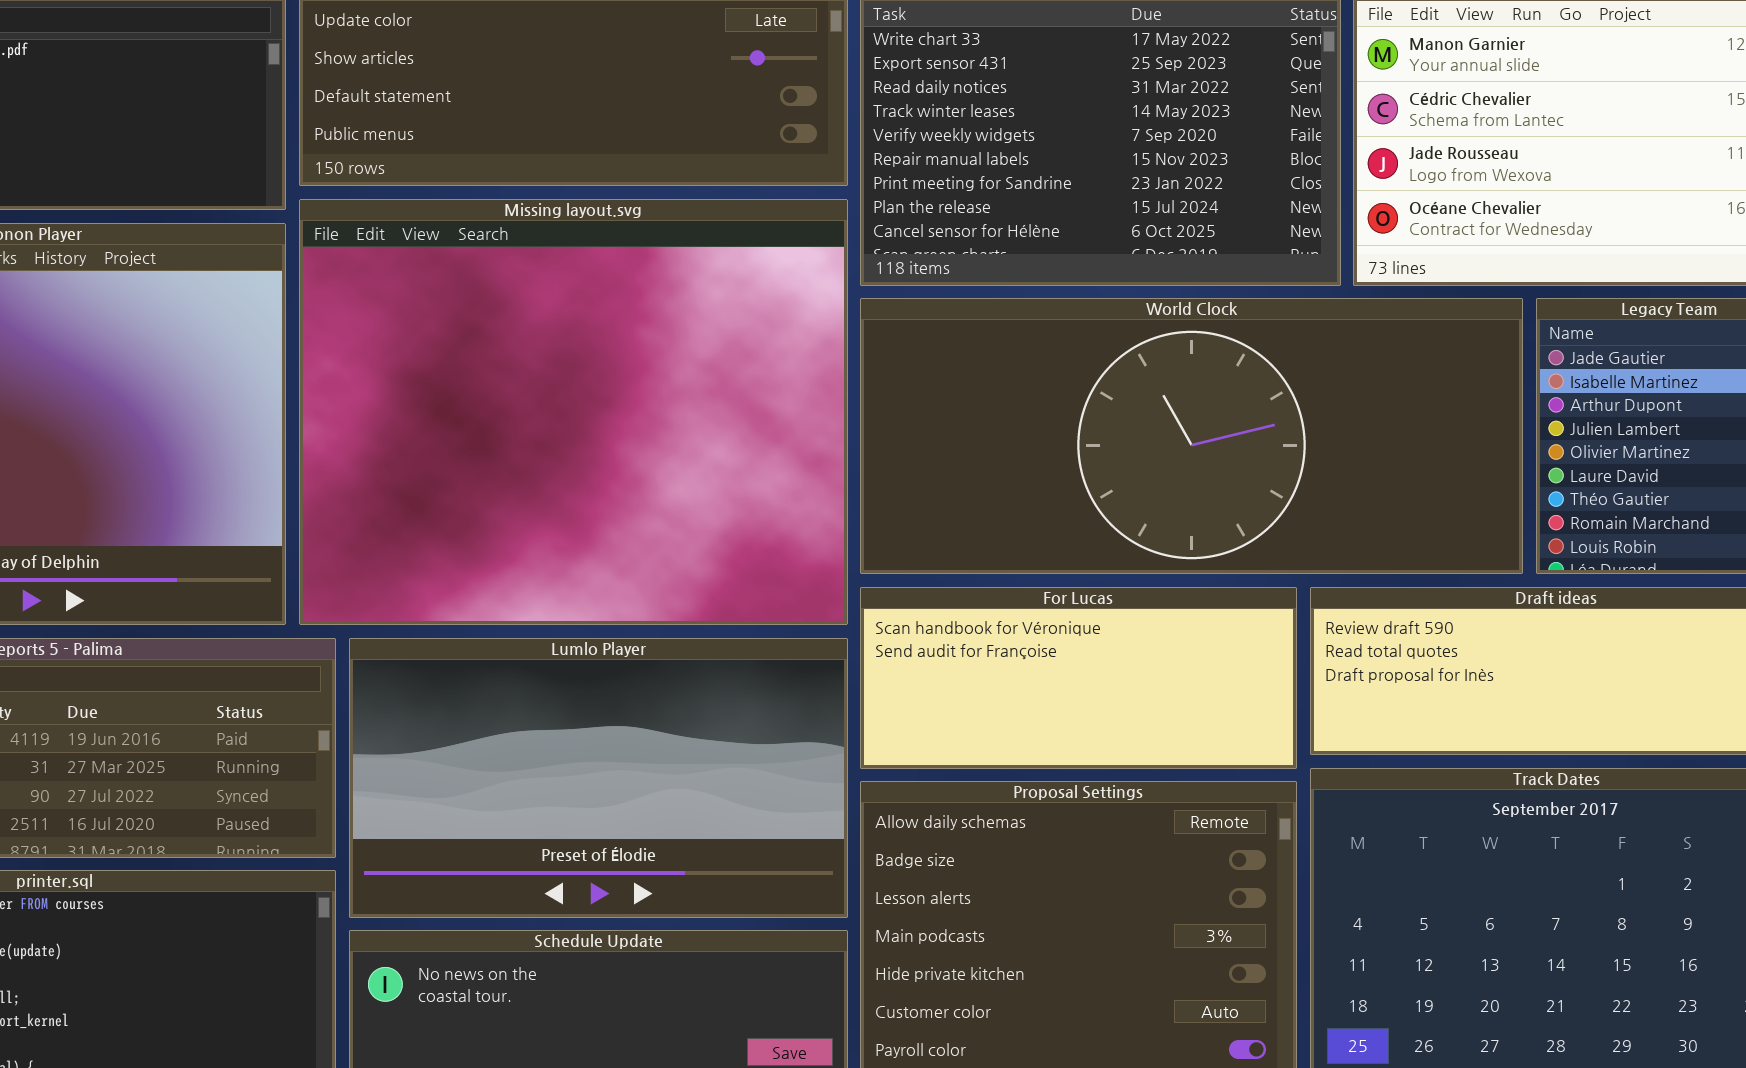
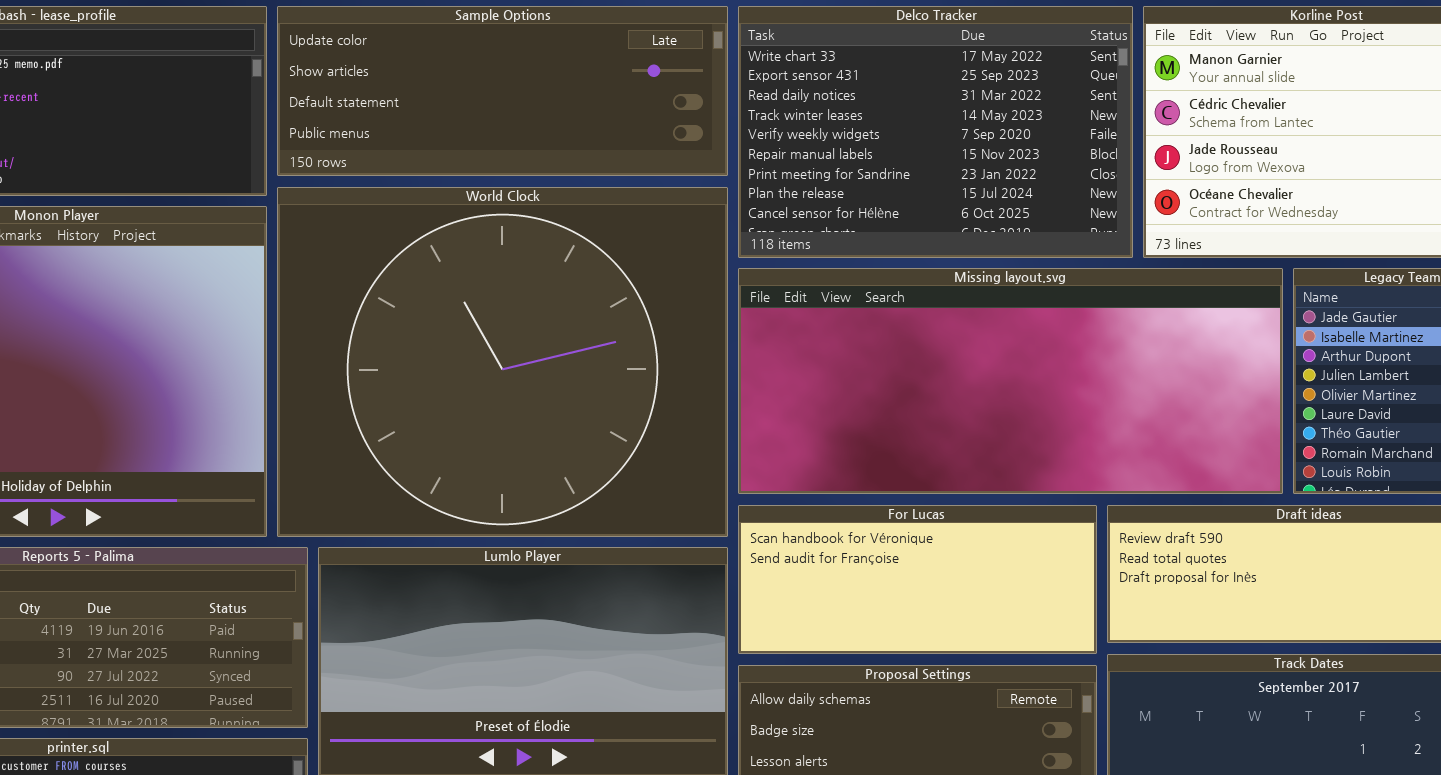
Missing layout.svg: [299,199,848,625] -> [738,268,1283,494], moved, resized
World Clock: [860,298,1523,574] -> [277,187,728,537], moved, resized

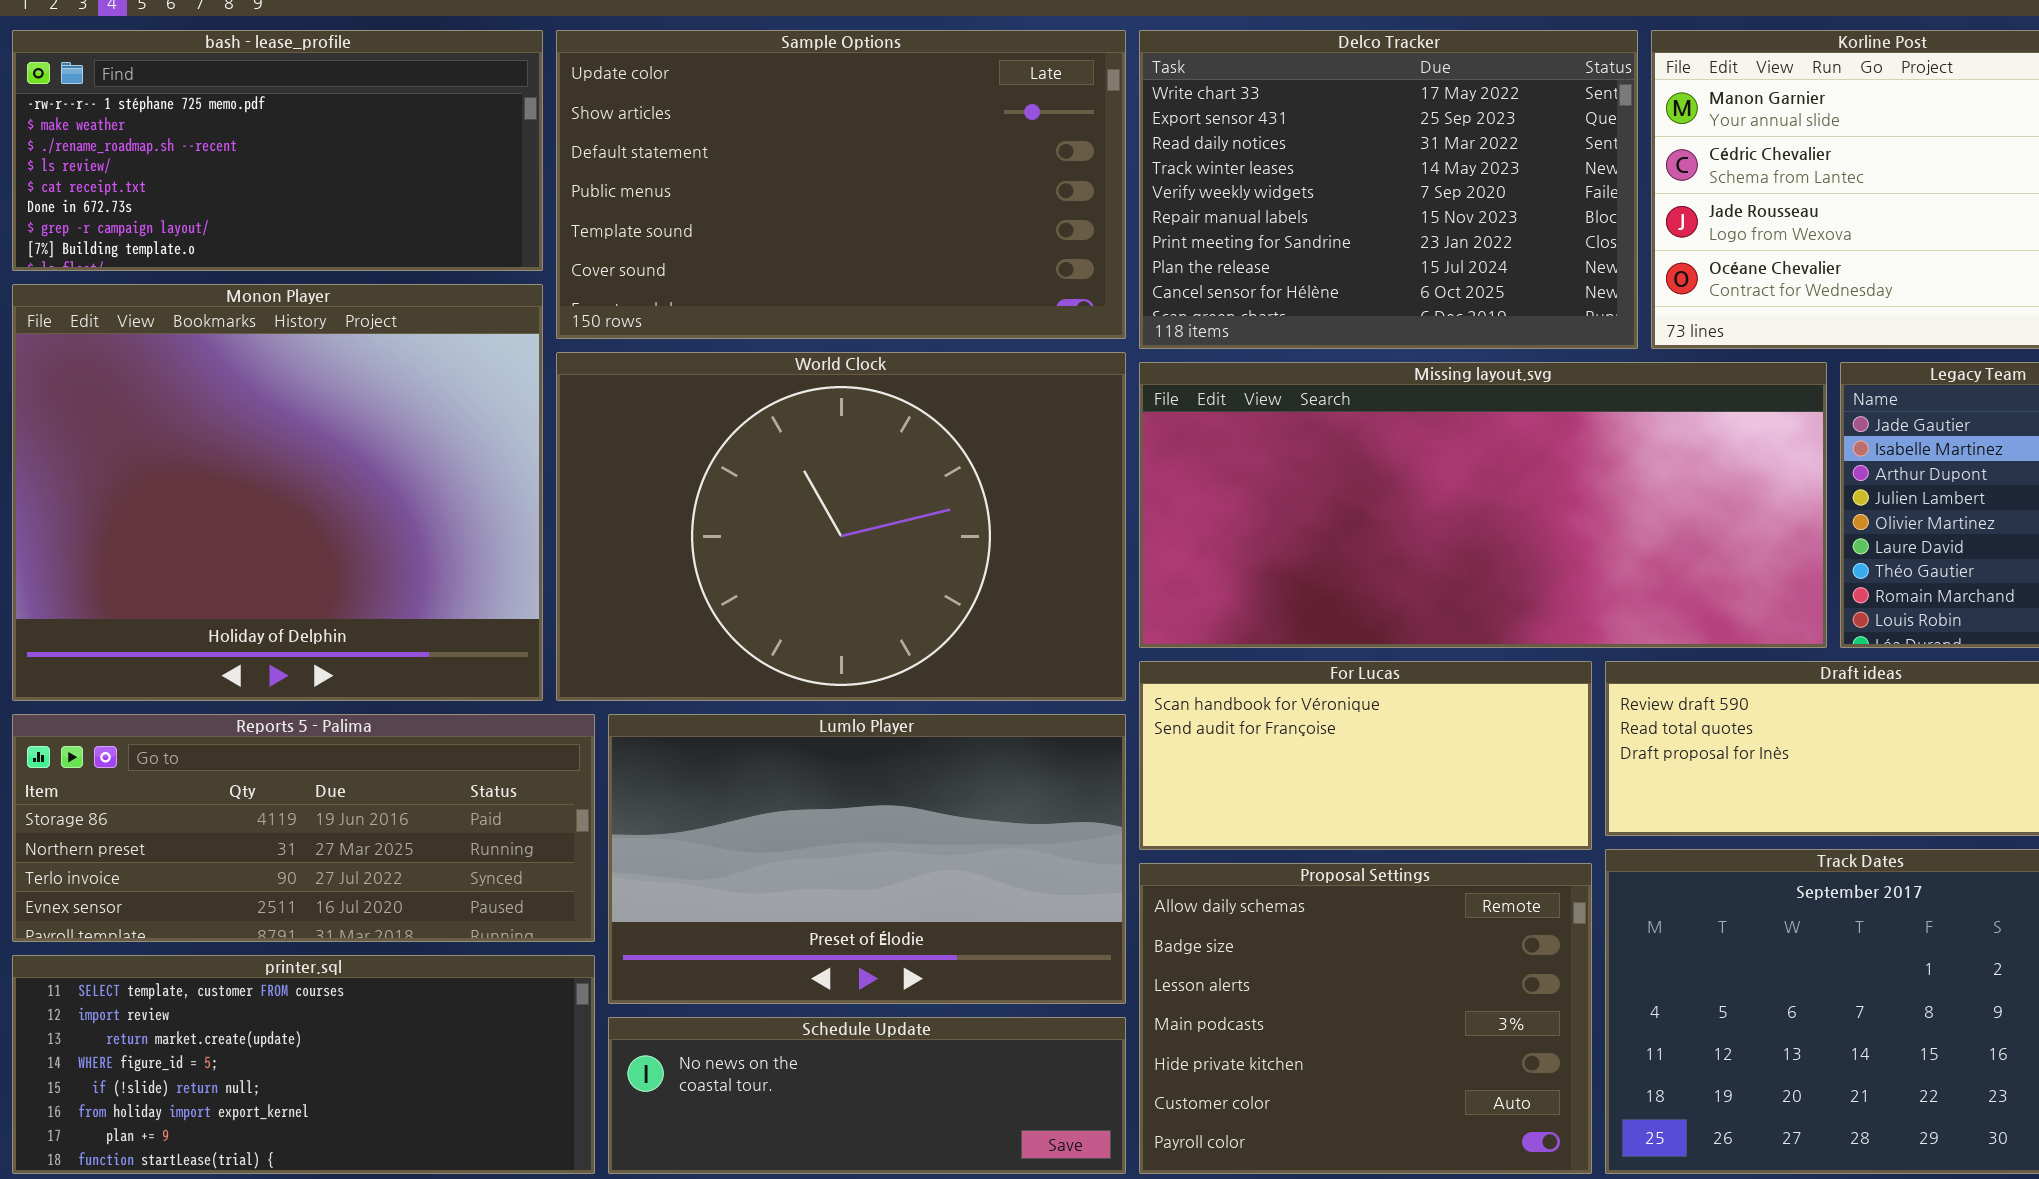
Sample Options: [277,6,728,176] -> [556,30,1126,339], resized
World Clock: [277,187,728,537] -> [556,352,1126,701], resized

